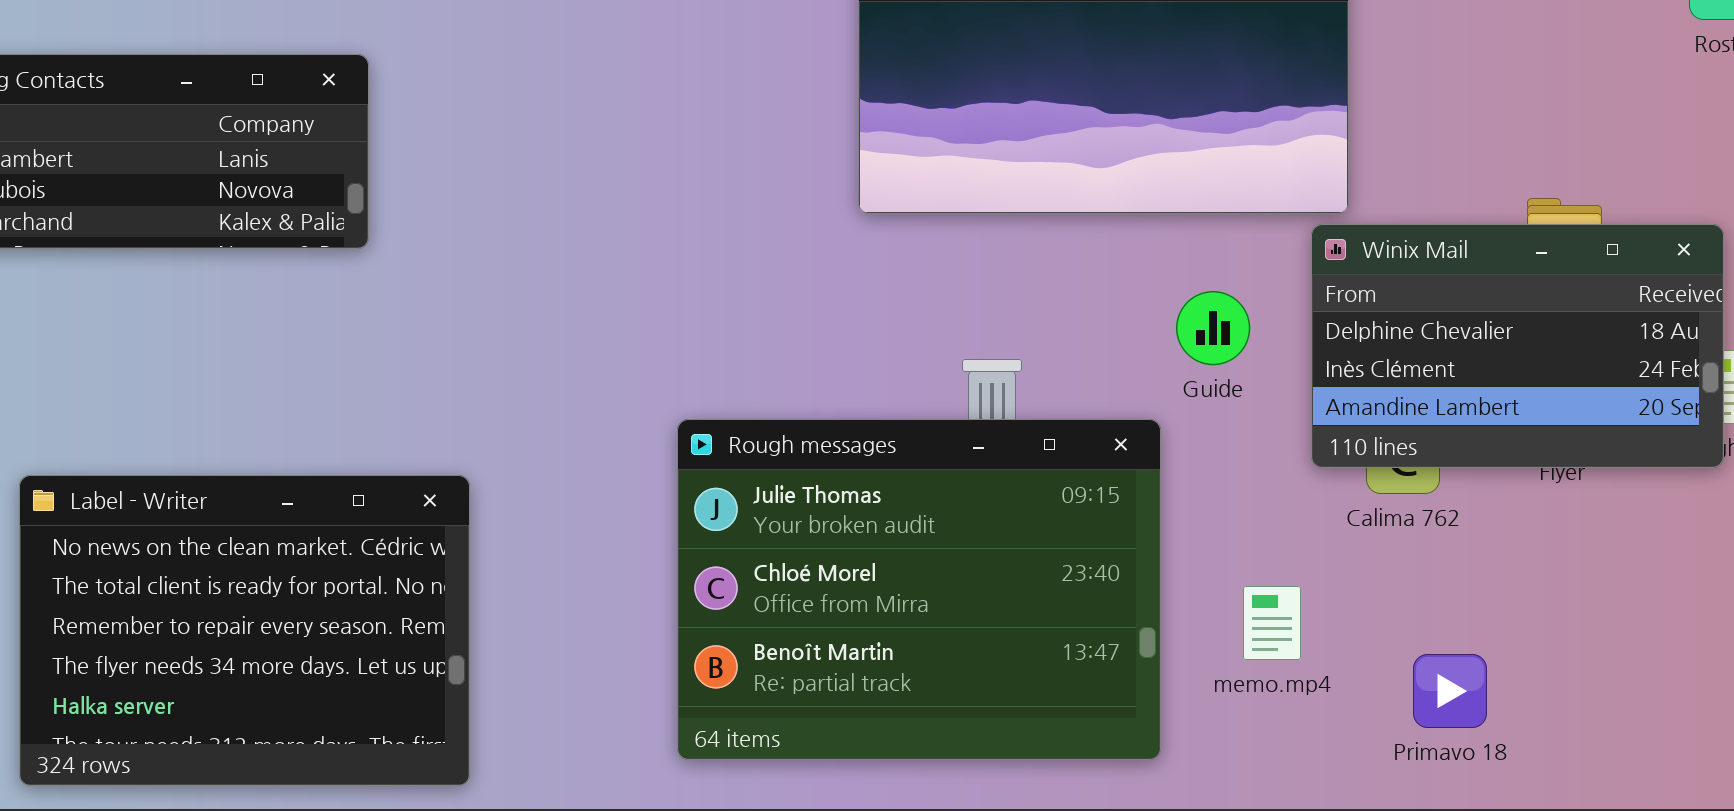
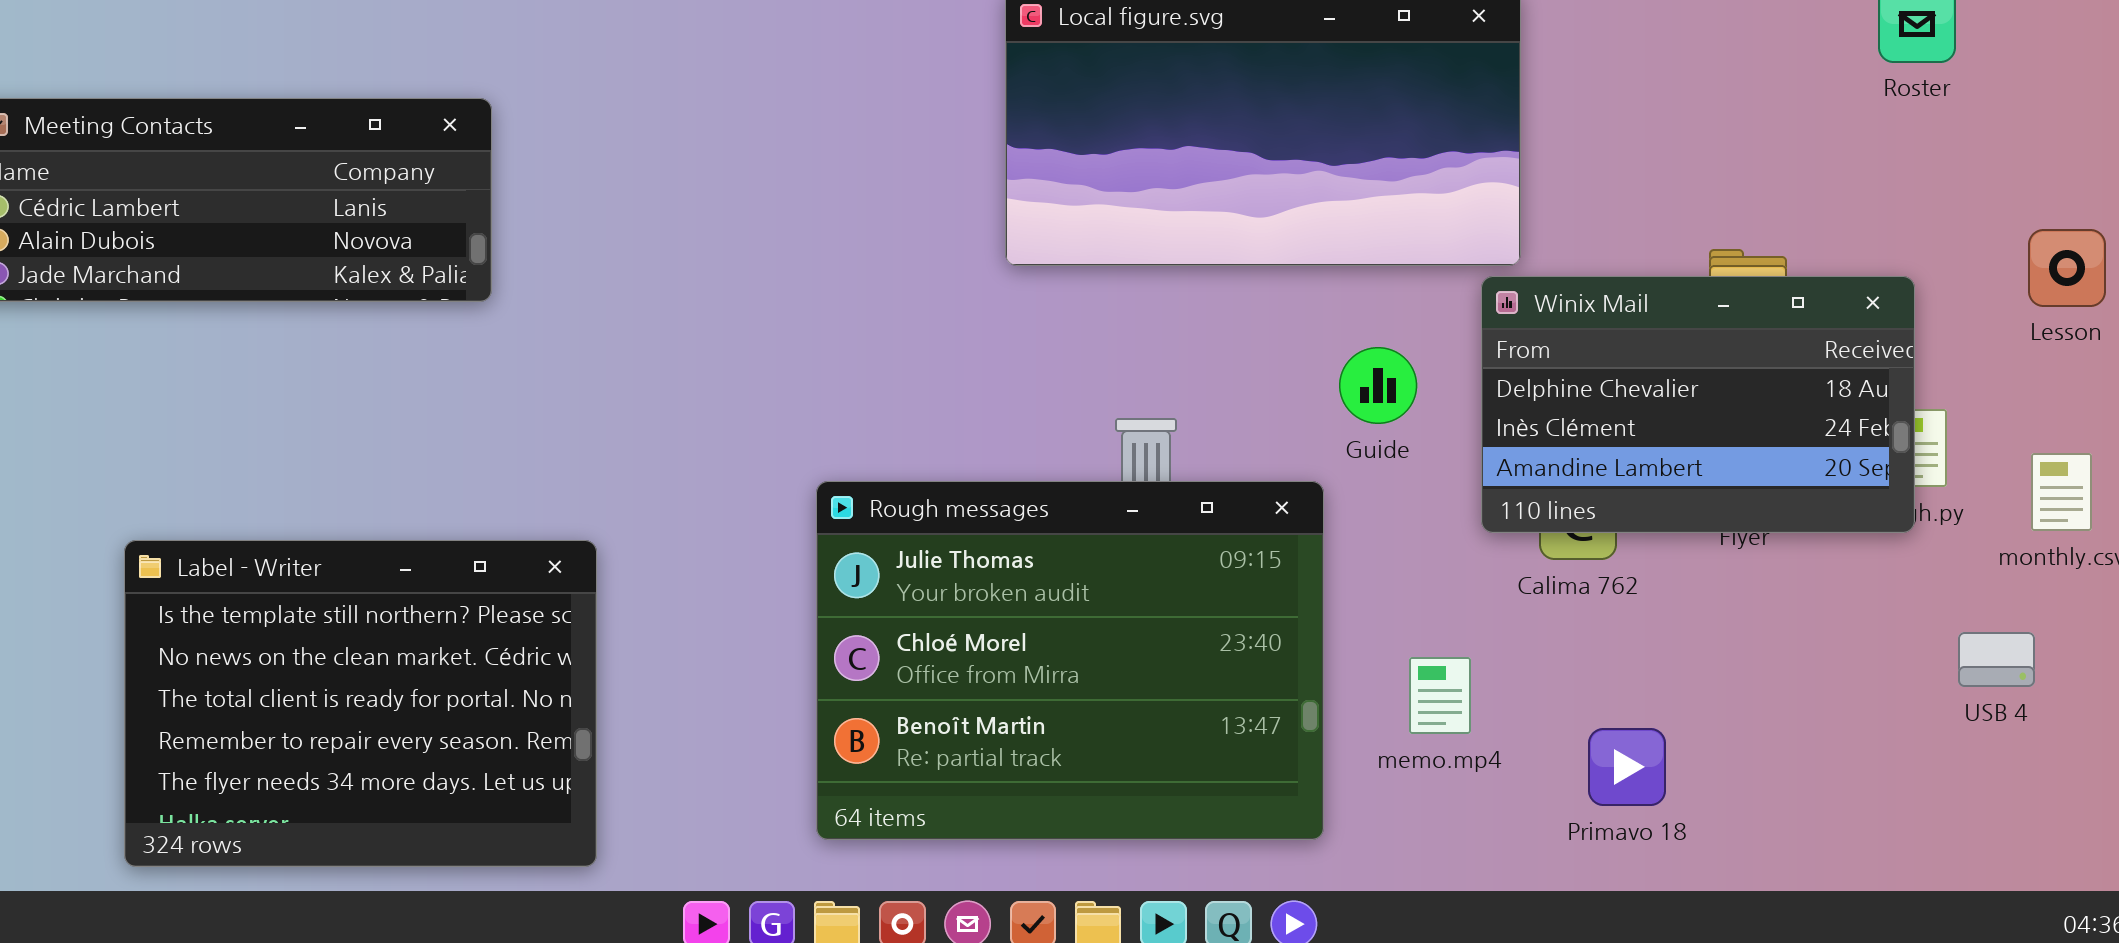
Label - Writer: [19,475,470,786] -> [124,540,597,867], scrolled up 1 row

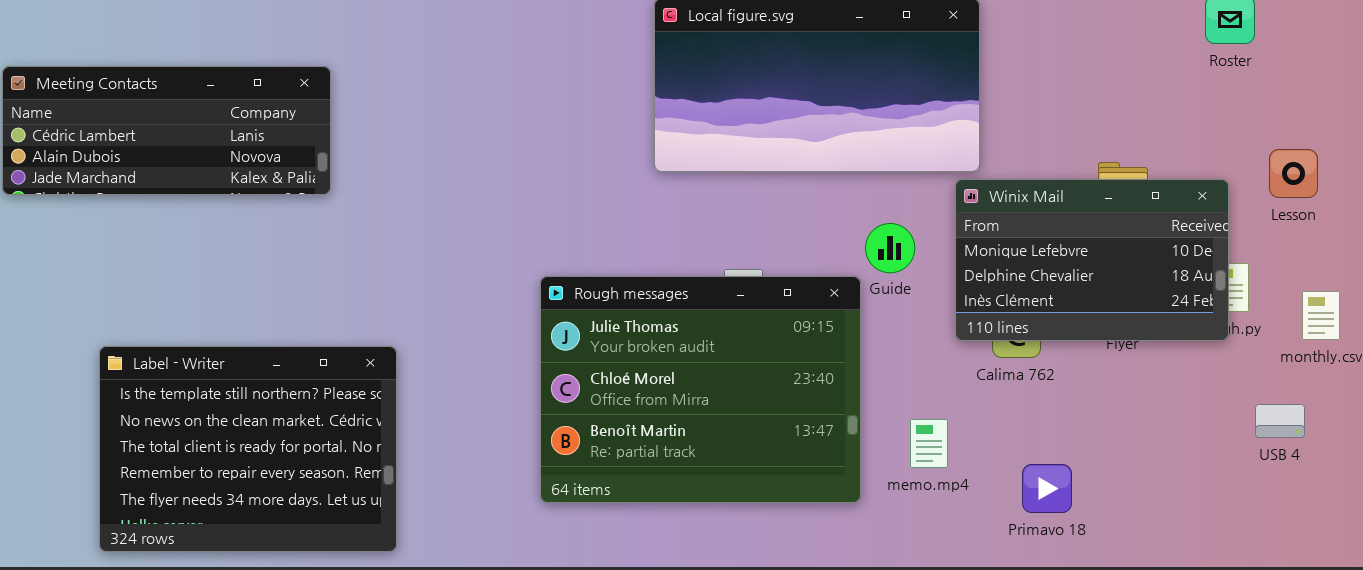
Lesson: [2028,229,2106,307] -> [1269,149,1318,198], moved
Winix Mail: [1481,276,1915,533] -> [955,179,1229,341], scrolled up 1 row
Rough messages: [816,481,1324,840] -> [540,276,861,503], moved

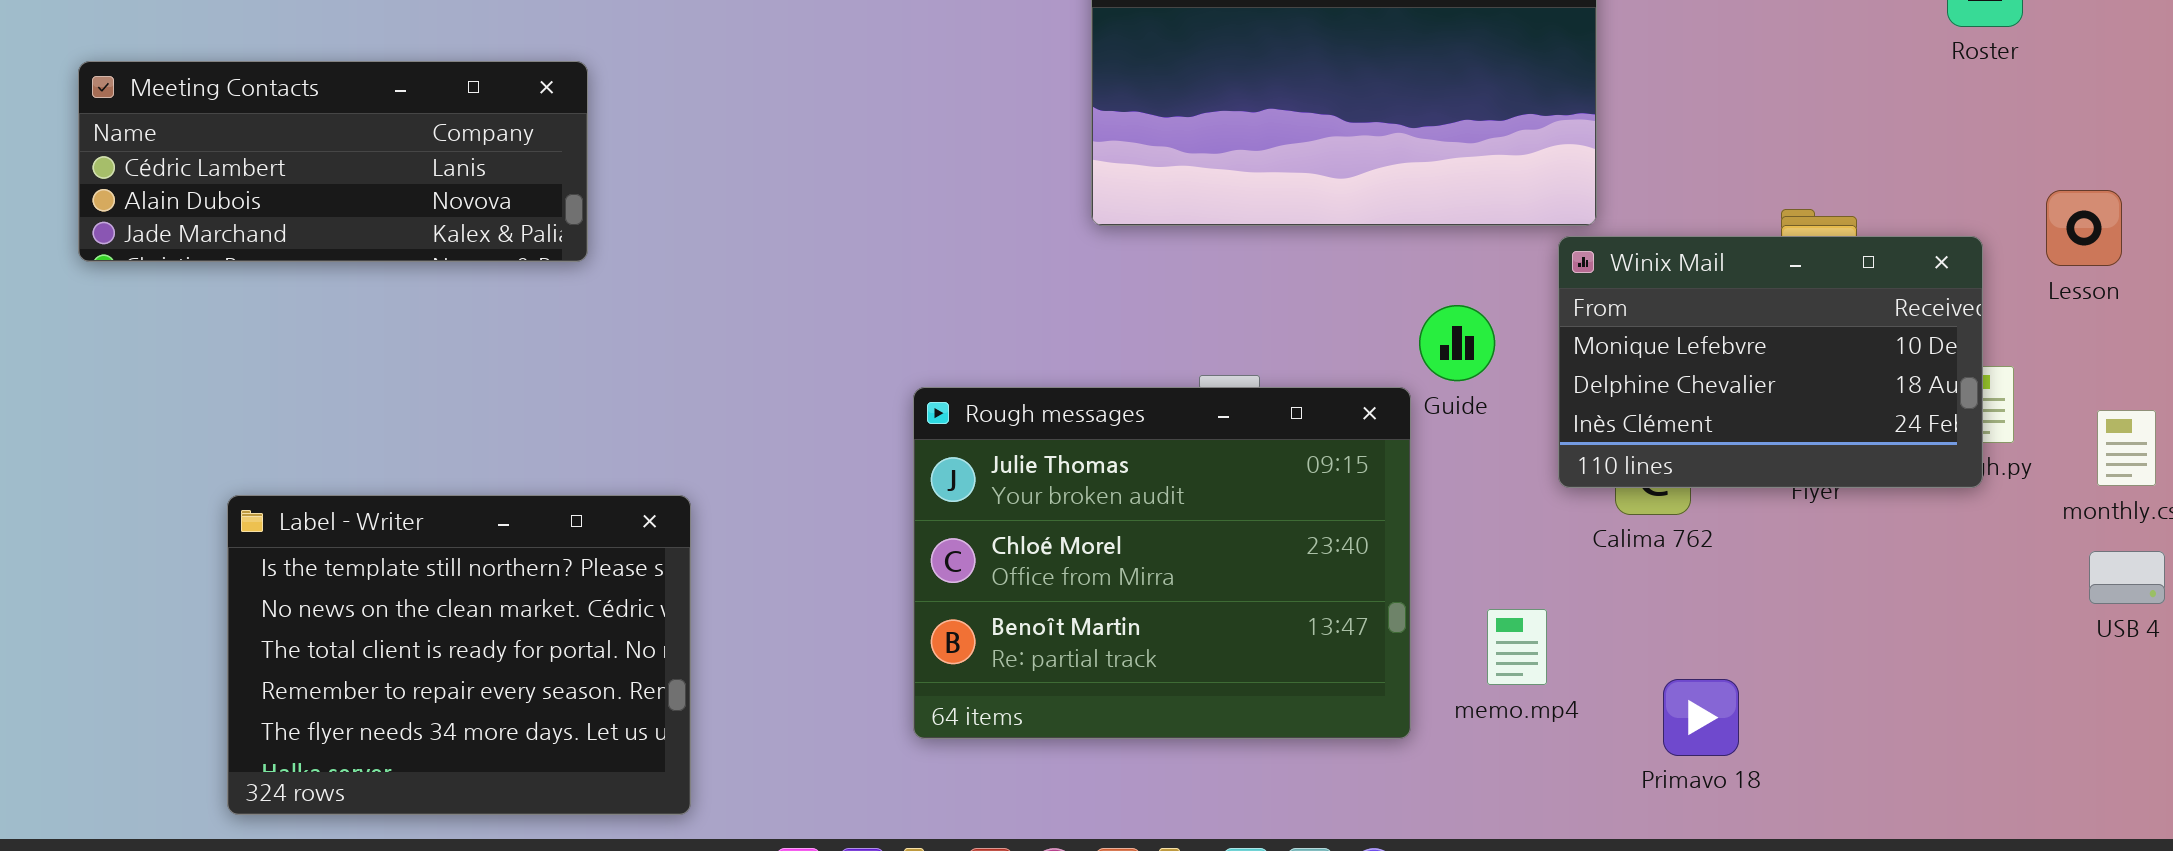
USB 4: [1255,404,1305,438] -> [2089,551,2165,604], moved

